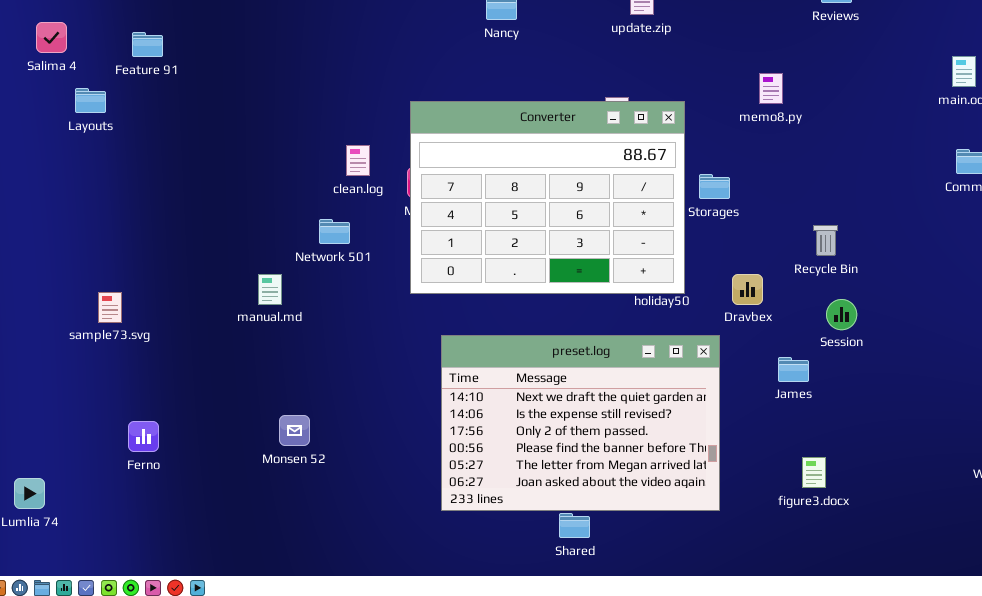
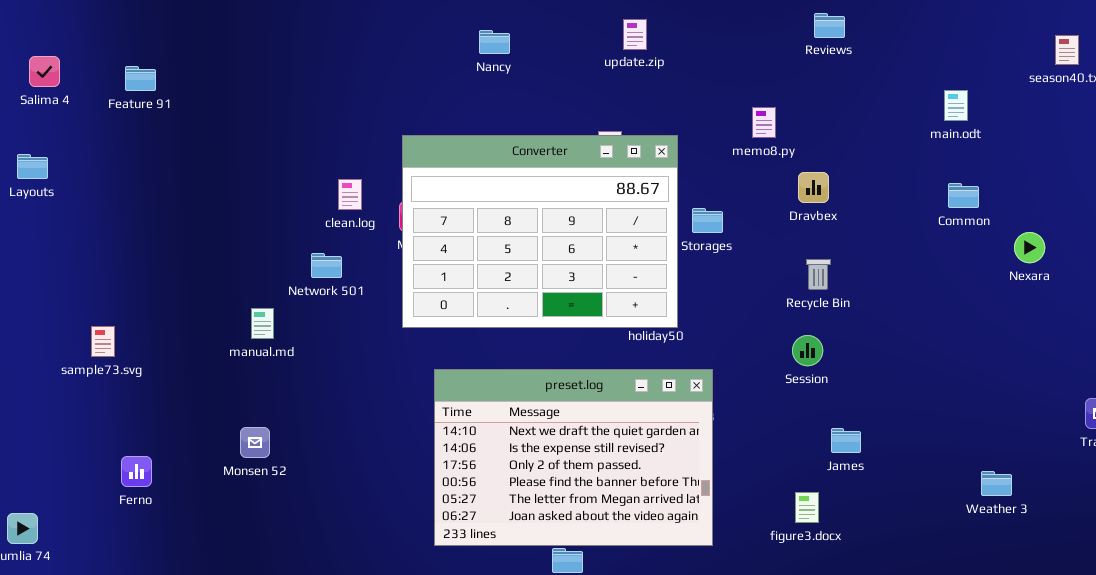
Layouts: [75,88,106,113] -> [17,154,48,179], moved
Dravbex: [732,274,763,305] -> [798,172,829,203], moved
Session: [826,299,857,330] -> [792,335,823,366], moved
James: [778,357,809,382] -> [831,428,861,453], moved
Monsen 52: [279,415,310,446] -> [240,427,270,458], moved

